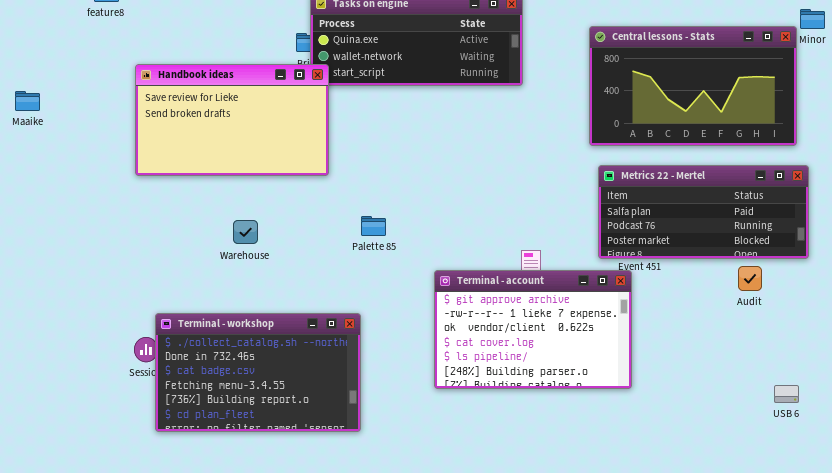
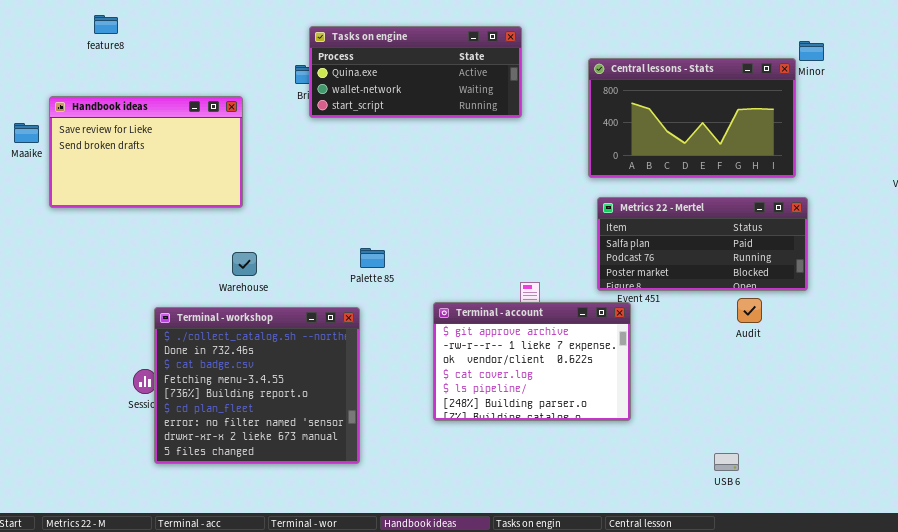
Handbook ideas: [135,64,329,176] -> [49,96,243,208], moved
Terminal - workshop: [155,313,361,432] -> [154,307,360,464], resized
USB 6: [774,385,799,403] -> [714,453,739,471], moved

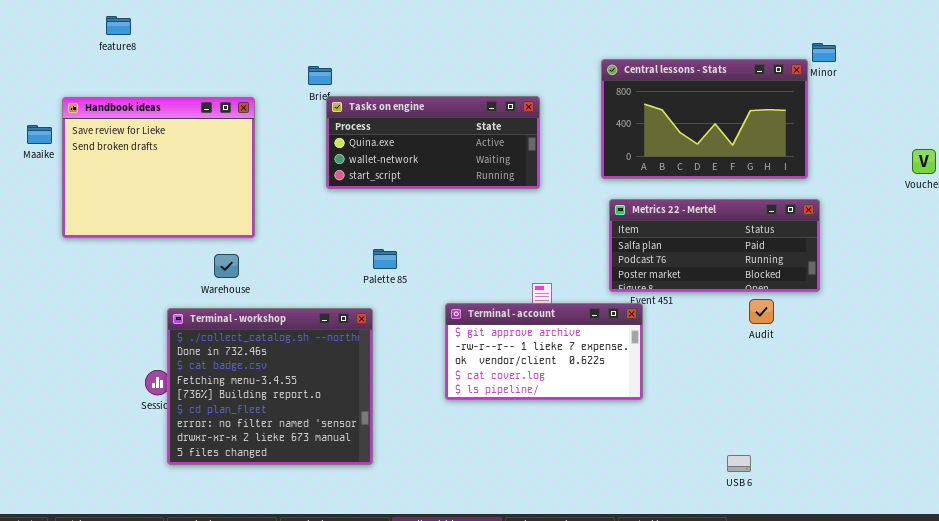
Tasks on engine: [309,26,522,118] -> [326,96,540,189], moved
Handbook ideas: [49,96,243,208] -> [62,97,255,238], resized
Warehouse: [232,252,257,276] -> [214,254,239,278], moved
Terminal - account: [433,302,631,421] -> [445,303,643,400], resized

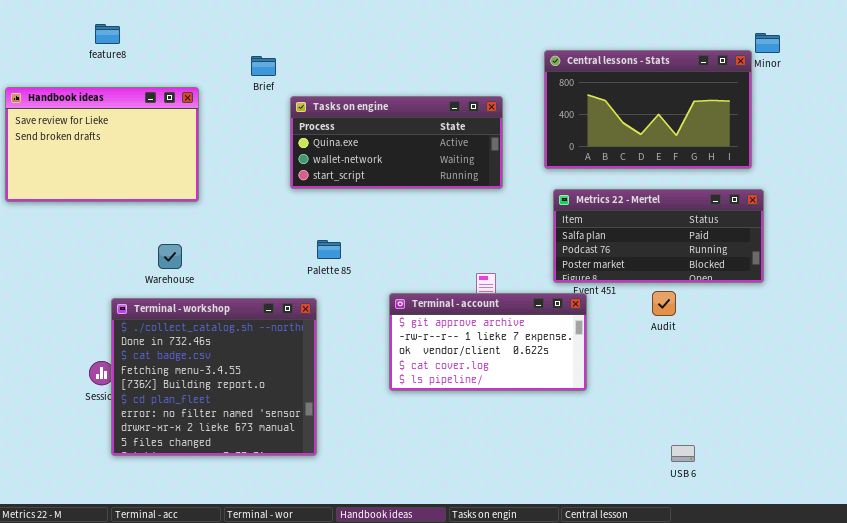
feature8: [106,16,131,35] -> [95,24,120,44], moved
Tasks on engine: [326,96,540,189] -> [290,96,503,189], moved
Handbook ideas: [62,97,255,238] -> [5,87,199,202], resized
Audit: [749,299,774,324] -> [652,291,676,316], moved

